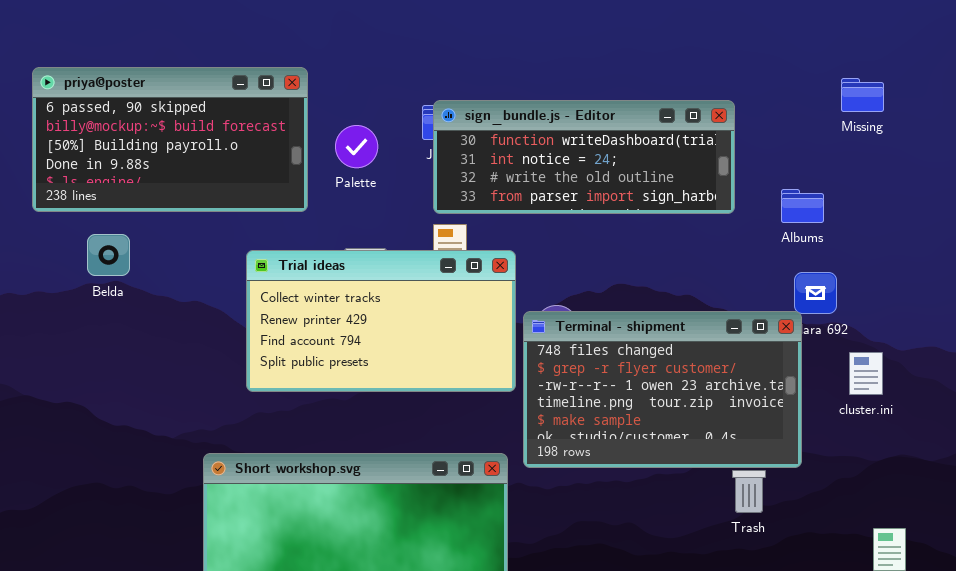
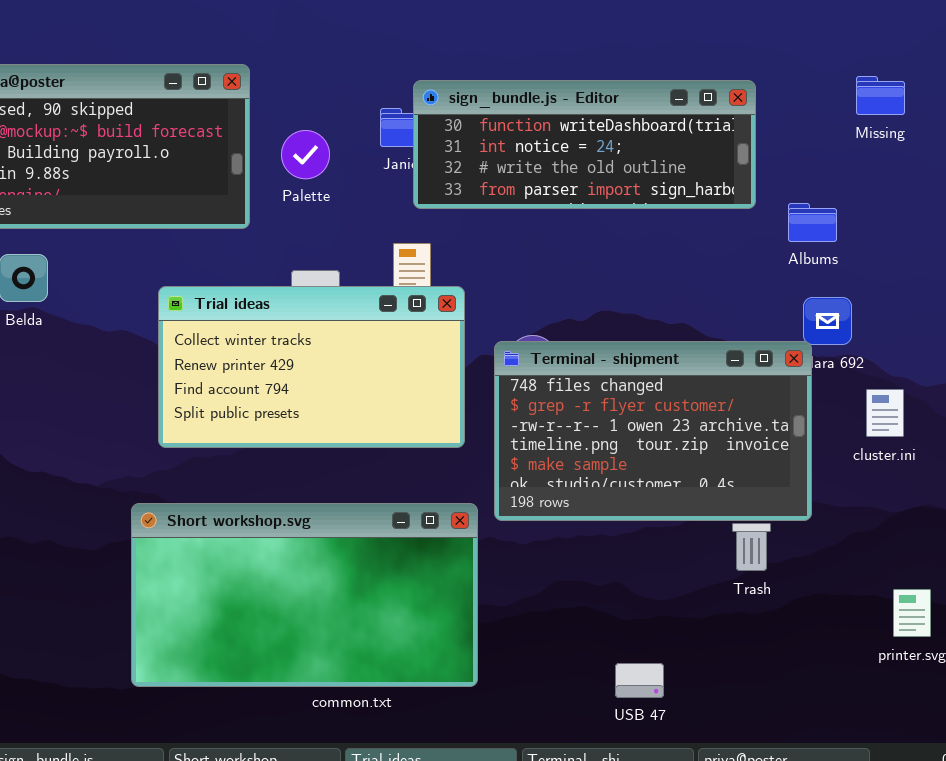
sign_bundle.js - Editor: [433,100,735,214] -> [413,80,756,209], moved
Trial ideas: [246,250,516,392] -> [158,286,465,448], moved

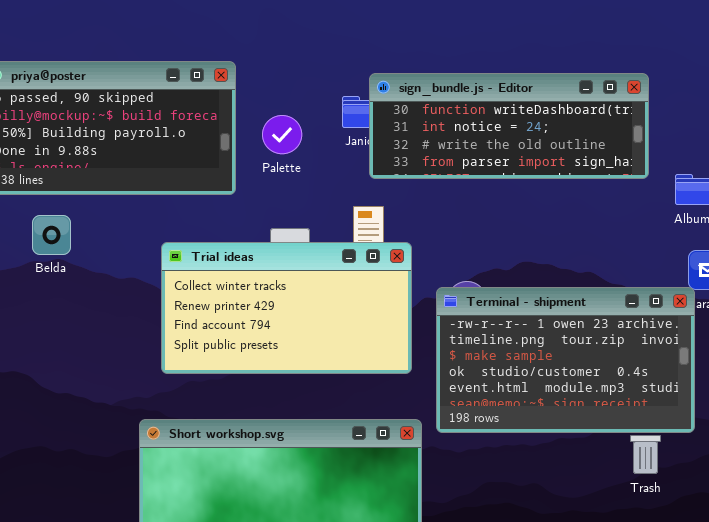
Terminal - shipment: [494,341,812,521] -> [436,287,695,433], scrolled down 2 rows

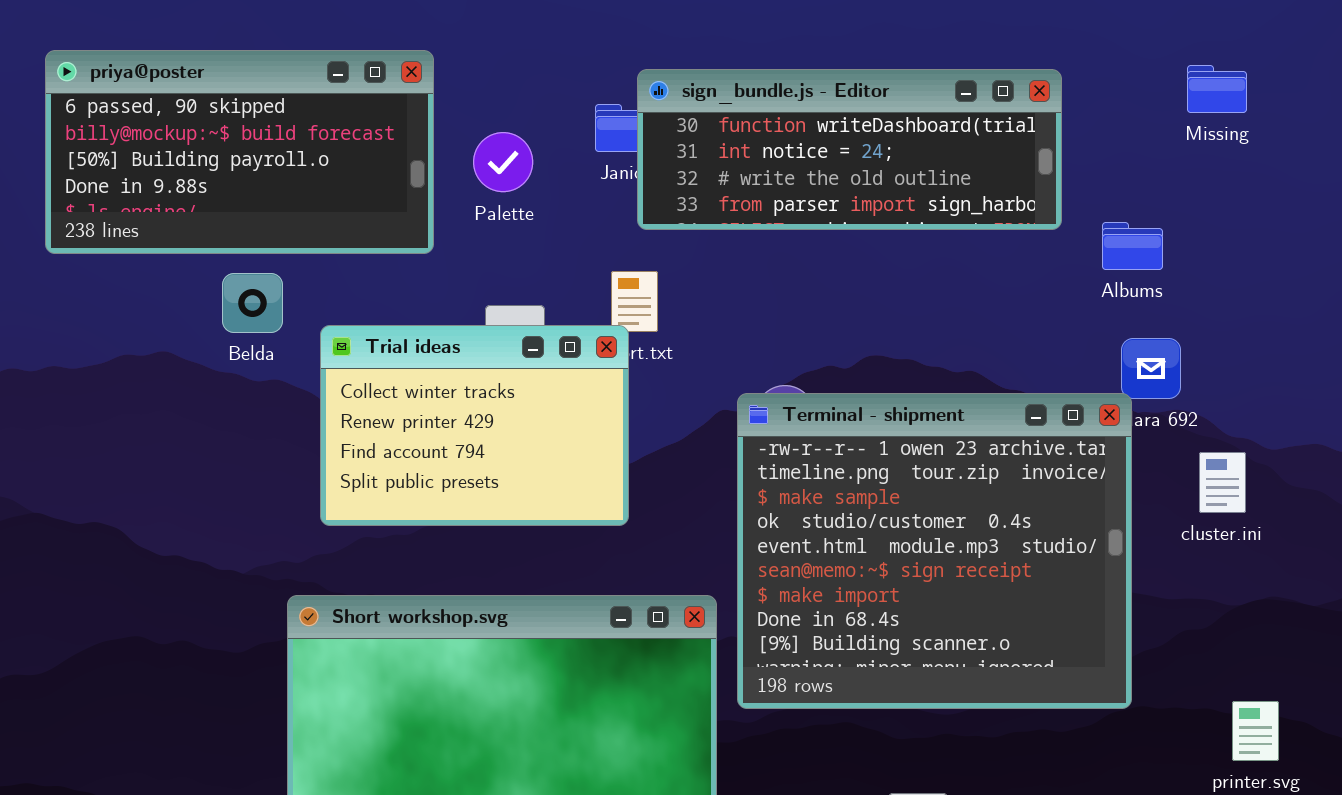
Belda: [32,215,71,255] -> [222,273,283,333], moved
Trial ideas: [161,242,412,374] -> [320,325,629,526], resized
Terminal - shipment: [436,287,695,433] -> [737,393,1132,709], resized

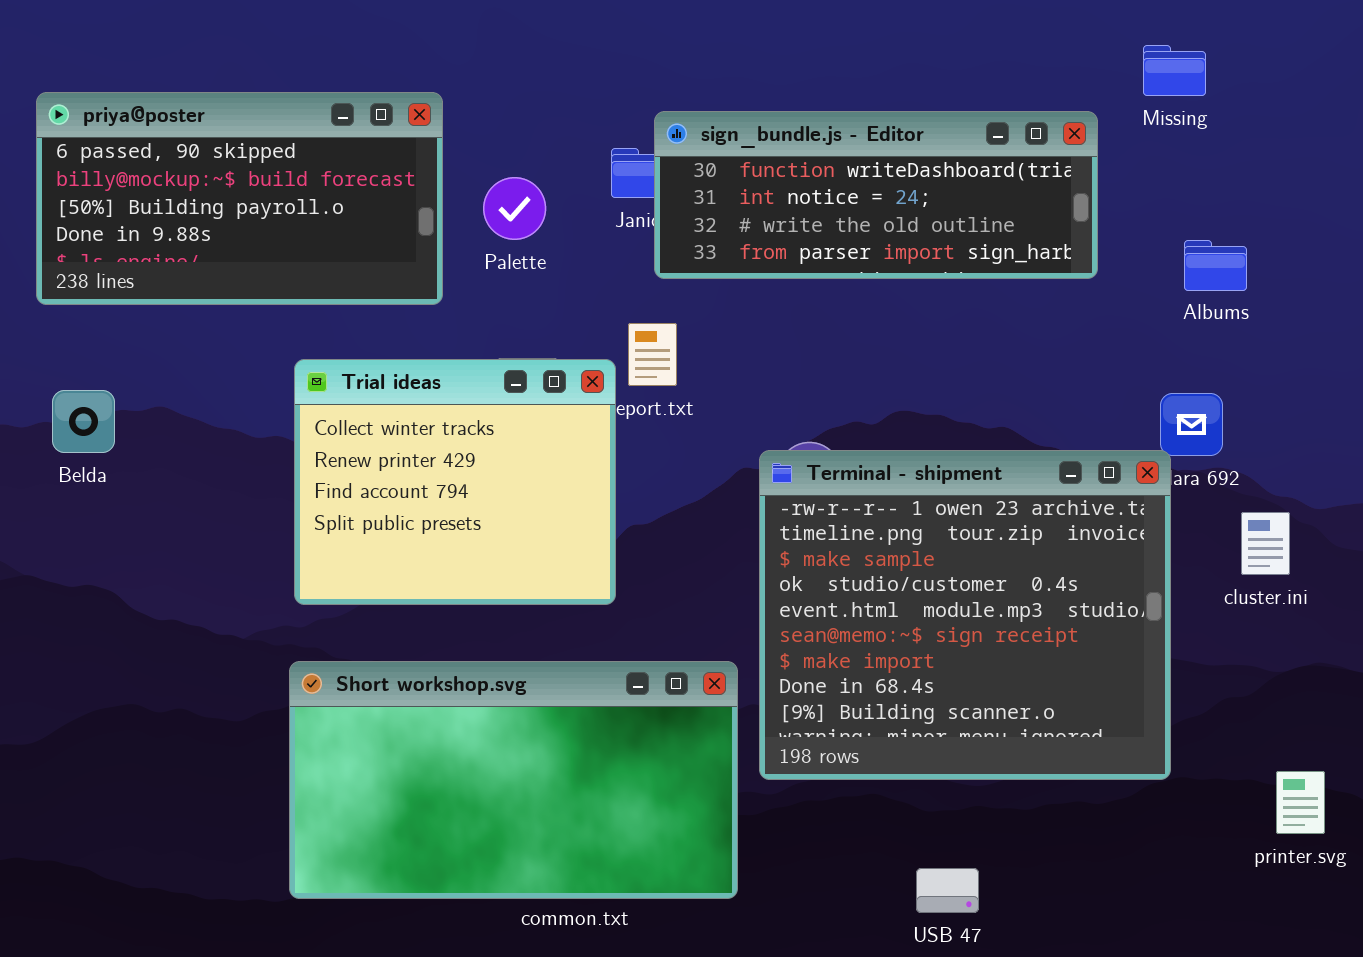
Missing: [1187,65,1247,113] -> [1143,45,1206,96], moved
Albums: [1102,222,1163,270] -> [1184,240,1247,291], moved
Belda: [222,273,283,333] -> [52,390,115,453], moved
Trial ideas: [320,325,629,526] -> [294,359,616,605], moved, resized

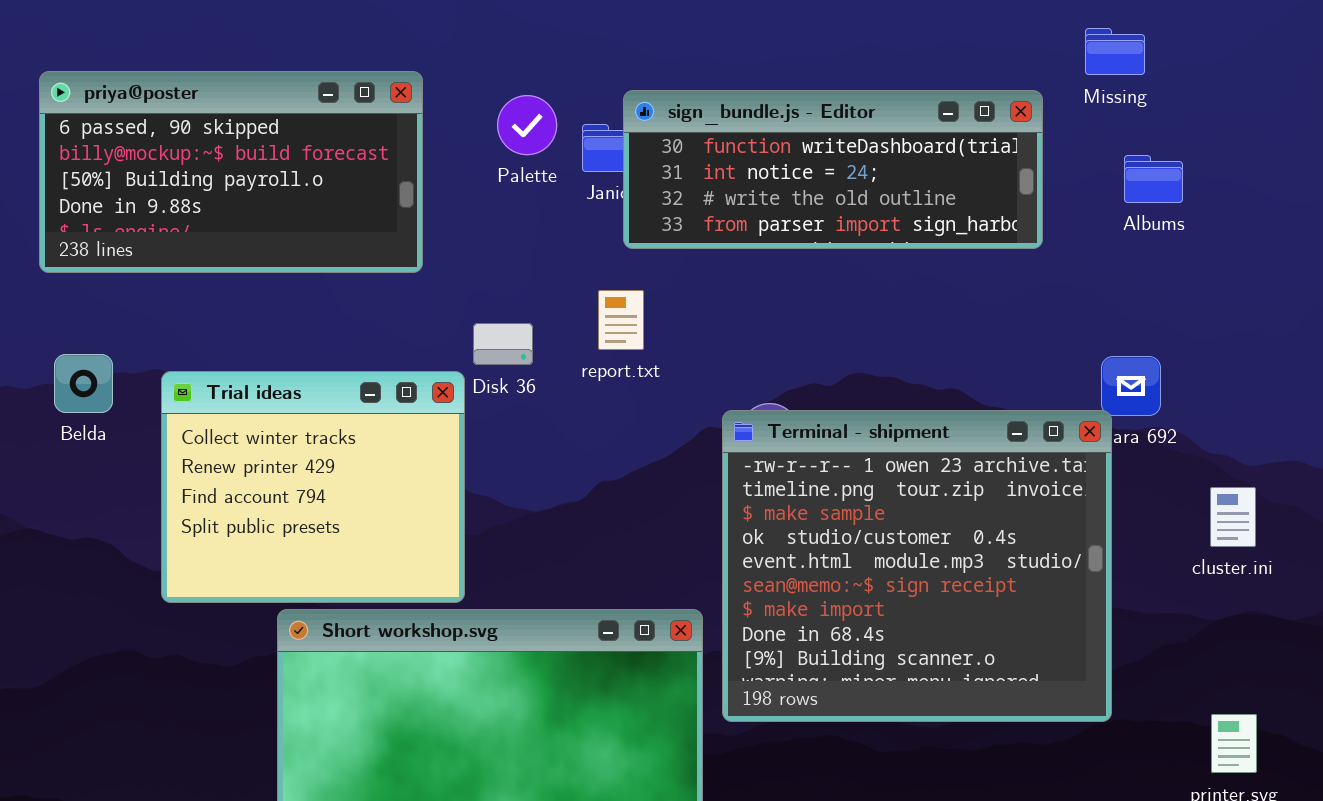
Palette: [483,177,546,240] -> [497,95,557,155], moved
Albums: [1184,240,1247,291] -> [1124,155,1183,203], moved
Trial ideas: [294,359,616,605] -> [161,371,465,603], moved
cluster.ini: [1241,512,1290,575] -> [1210,487,1256,547], moved

